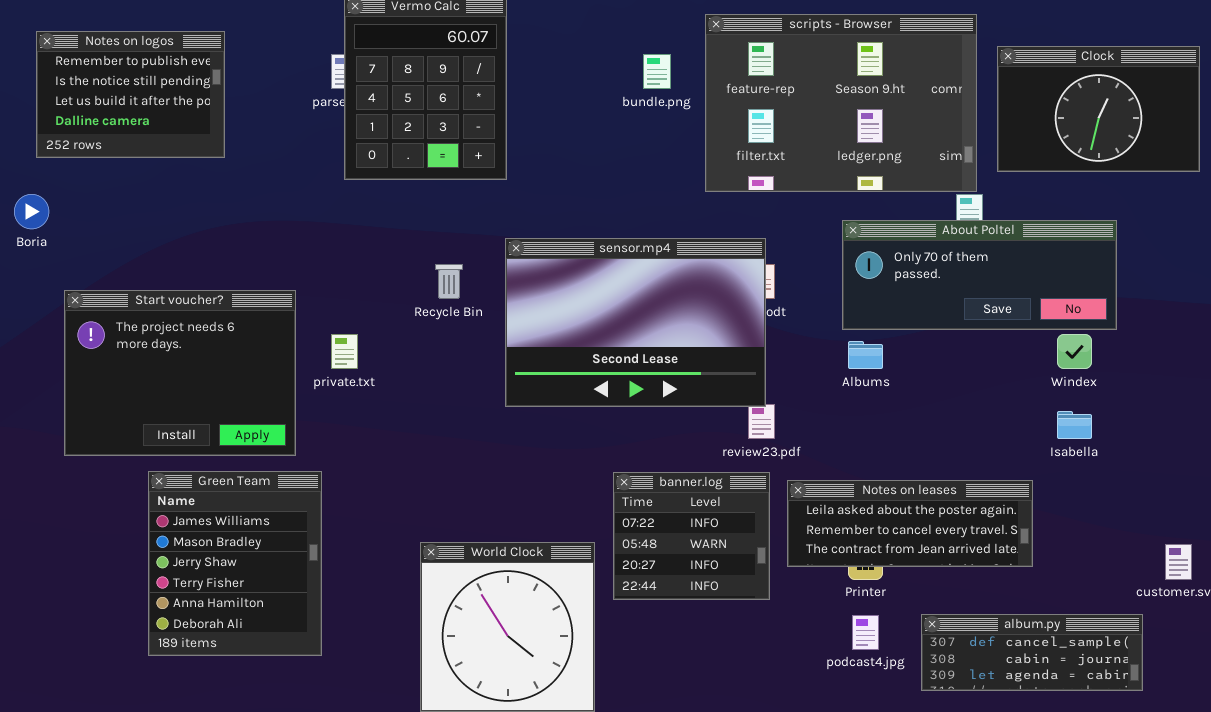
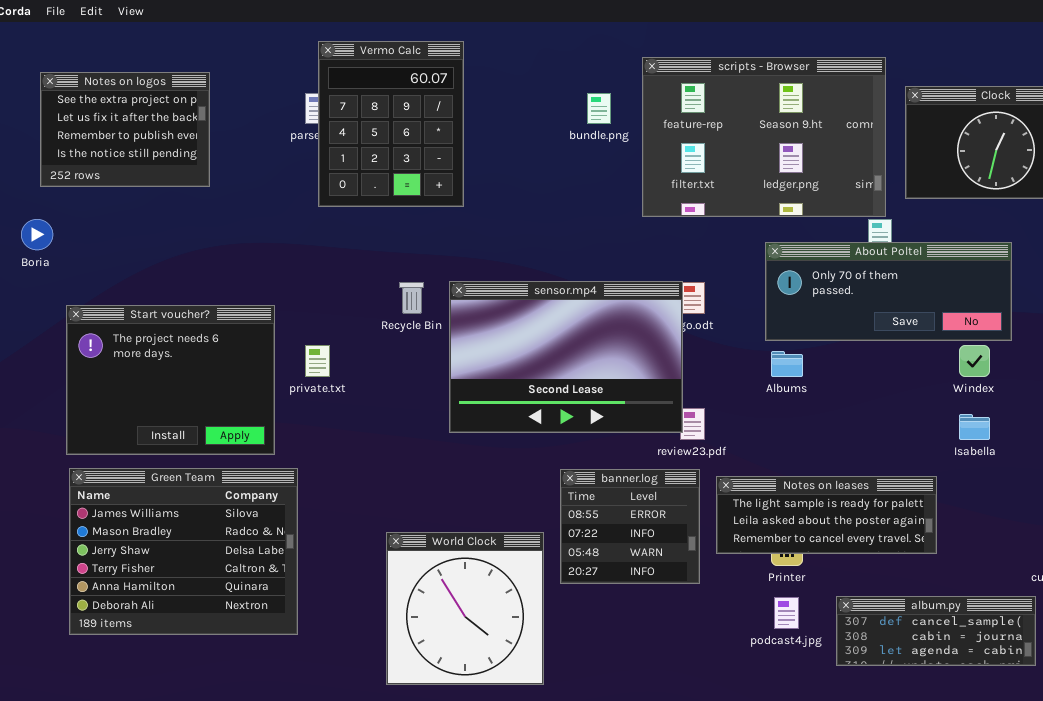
Notes on logos: [36,31,225,158] -> [40,72,210,187], scrolled up 2 rows
sensor.mp4: [505,238,766,407] -> [449,281,683,433], moved
Green Team: [148,471,322,656] -> [69,468,298,635], resized
banner.log: [613,472,770,600] -> [560,469,700,584], scrolled up 1 row
Notes on leases: [787,480,1033,567] -> [716,476,937,554], scrolled up 1 row

